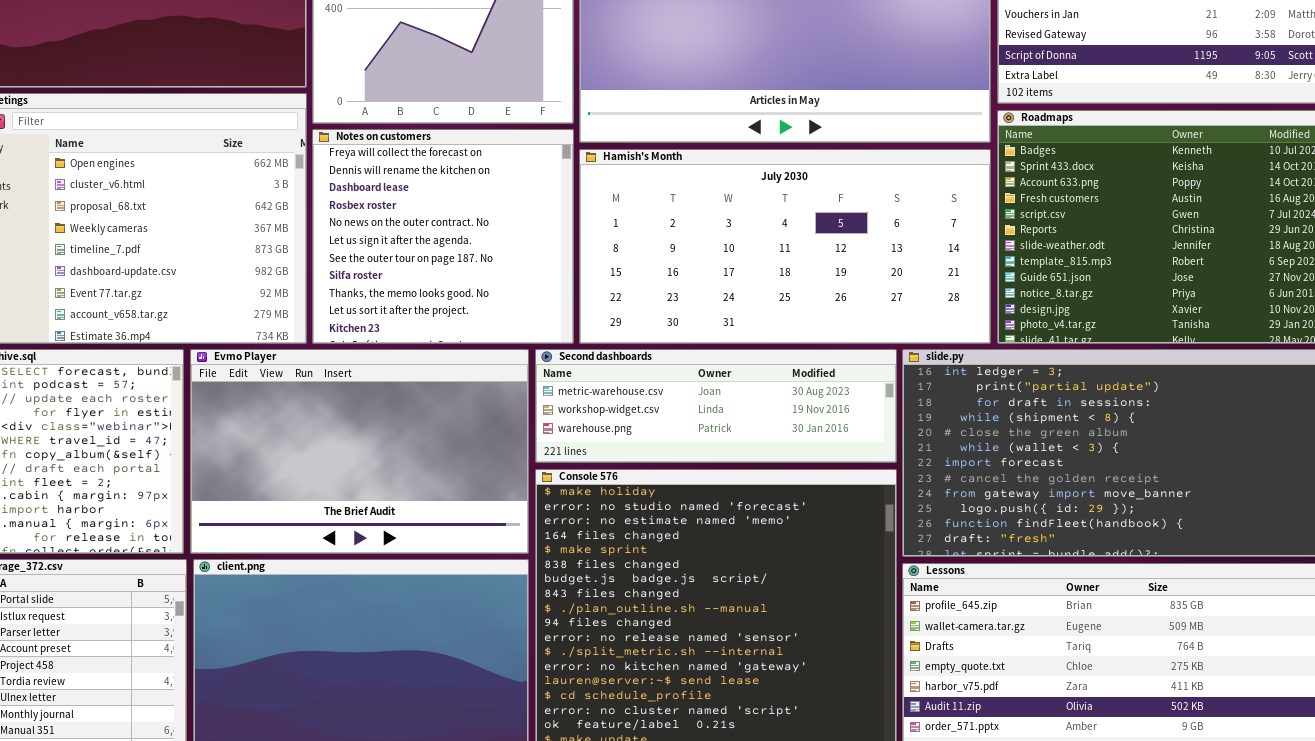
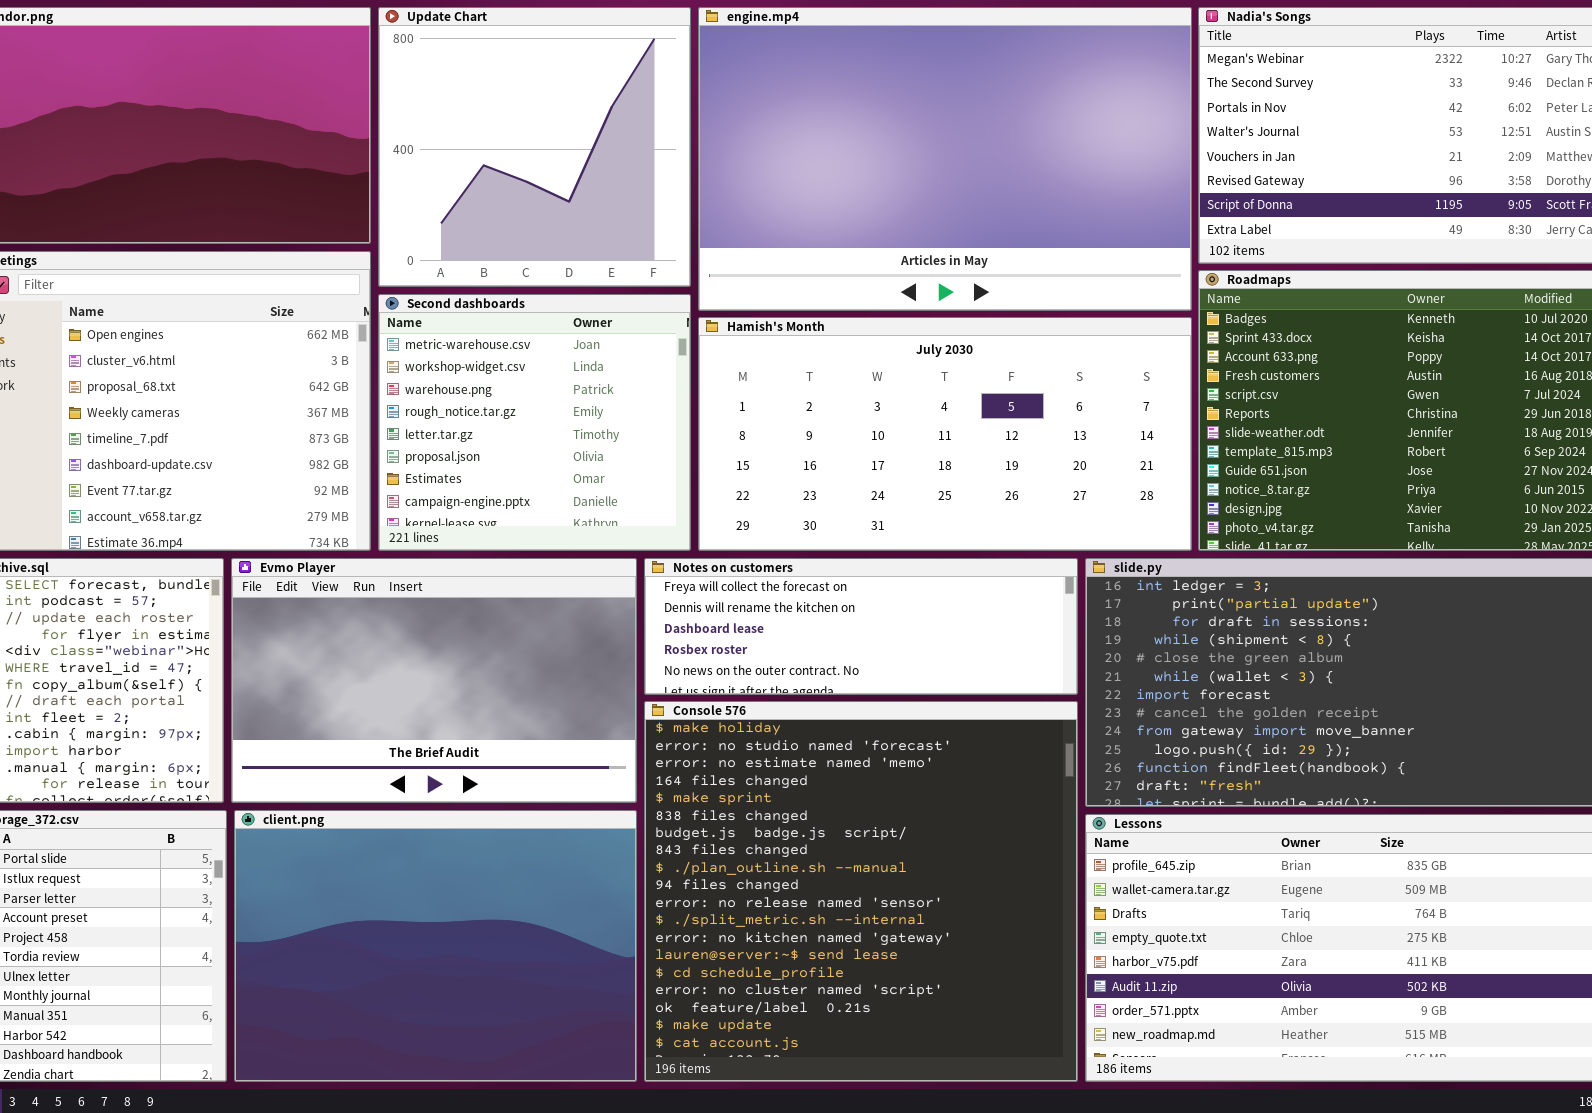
Notes on customers: [312,129,574,344] -> [644,558,1078,695], moved, resized
Second dashboards: [535,349,897,463] -> [378,294,691,551], moved, resized

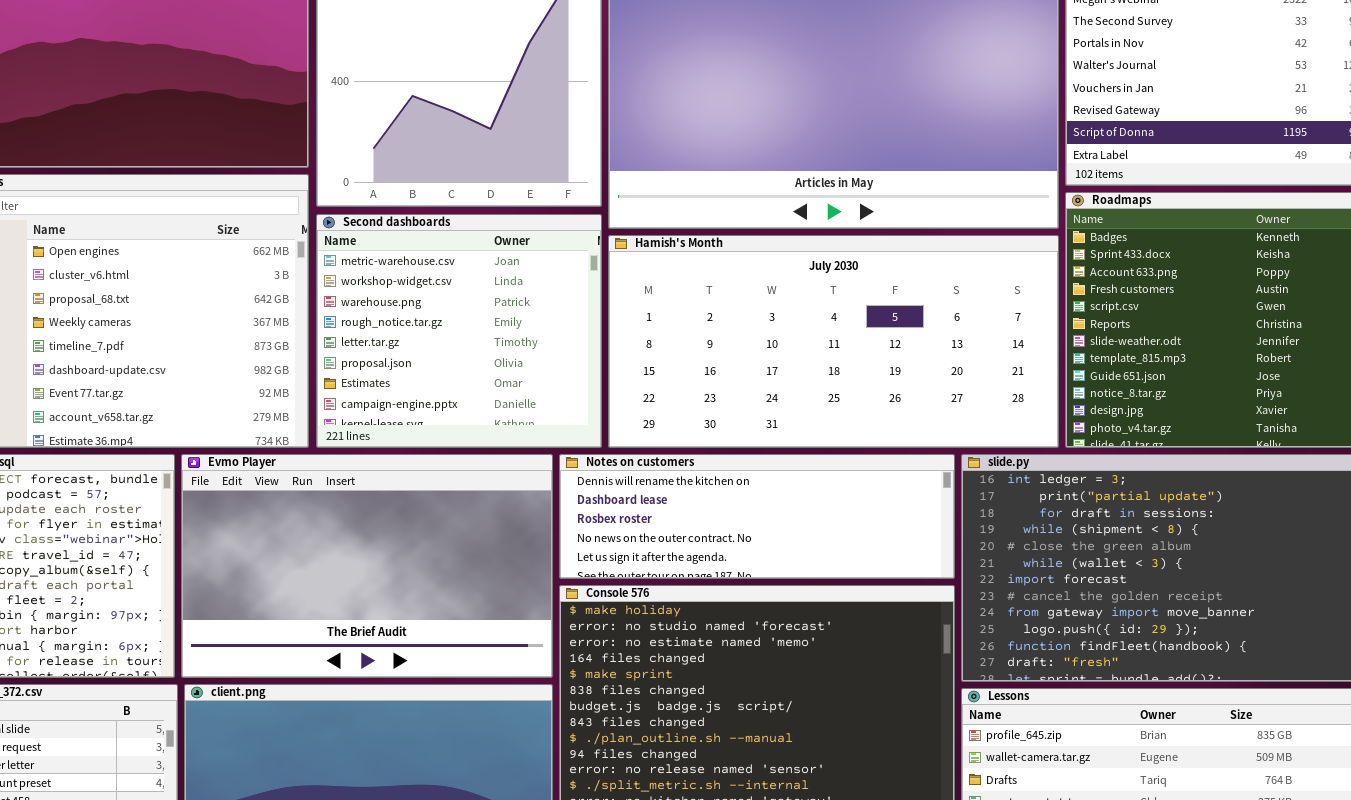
Notes on customers: [644,558,1078,695] -> [559,454,955,579], scrolled down 1 row

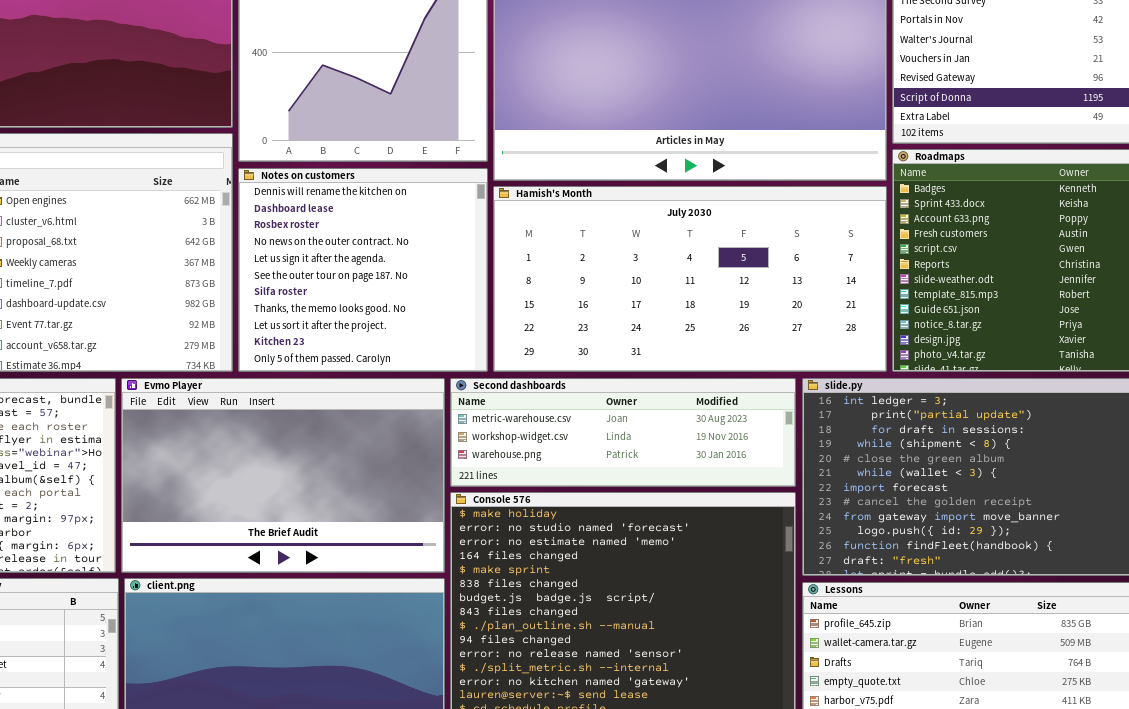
Second dashboards: [316,214,602,448] -> [450,378,796,487], moved, resized
Notes on customers: [559,454,955,579] -> [238,168,488,372], moved, resized

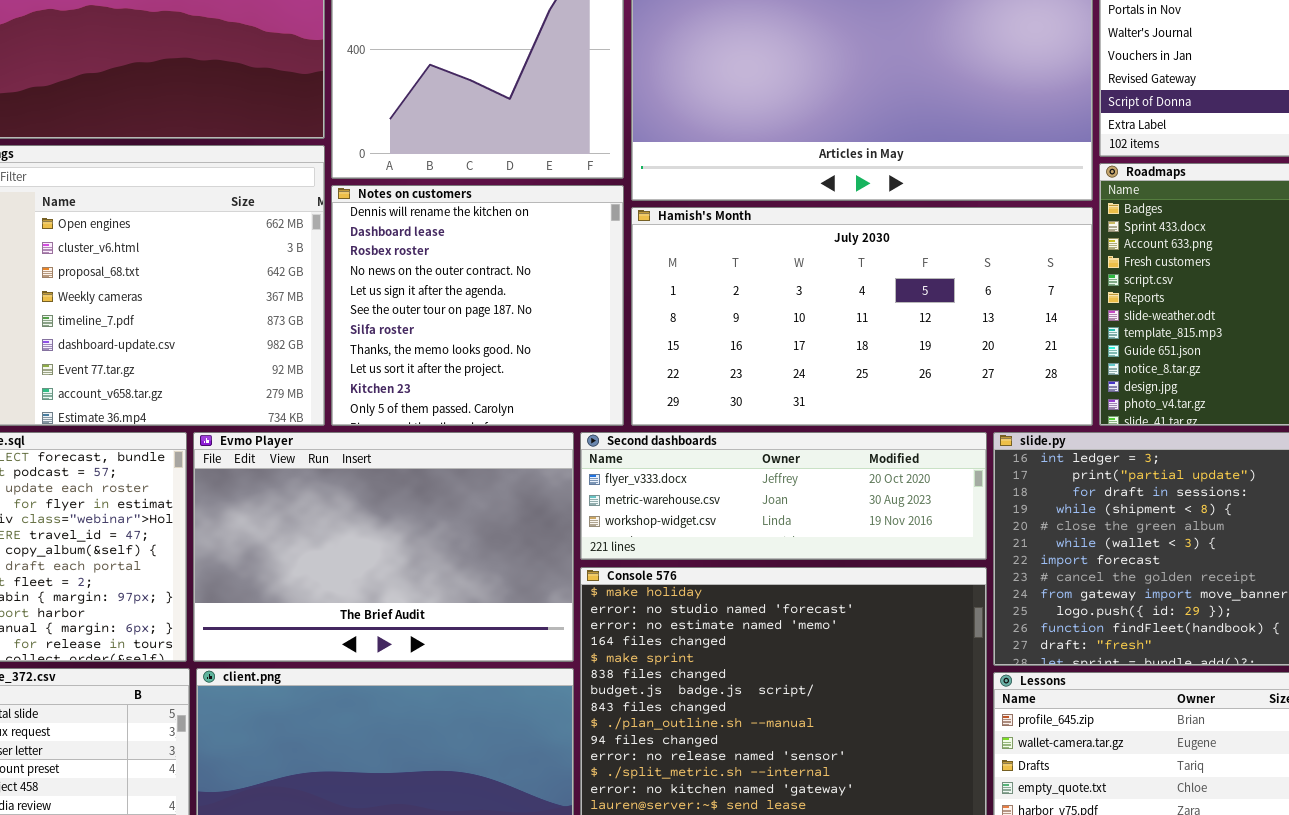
Second dashboards: [450,378,796,487] -> [580,432,987,560], scrolled up 1 row

